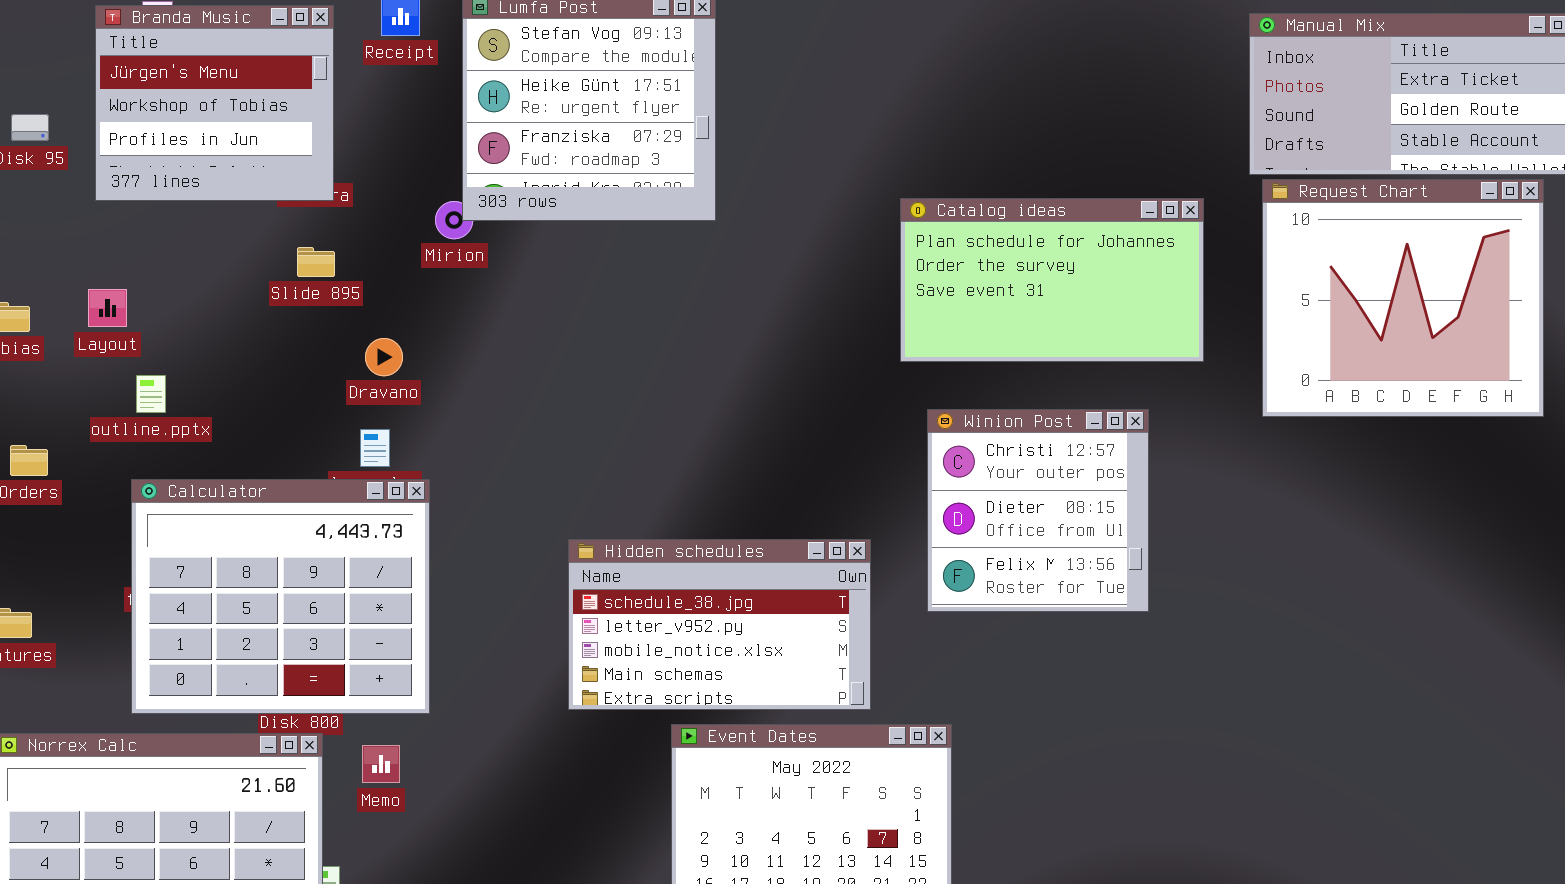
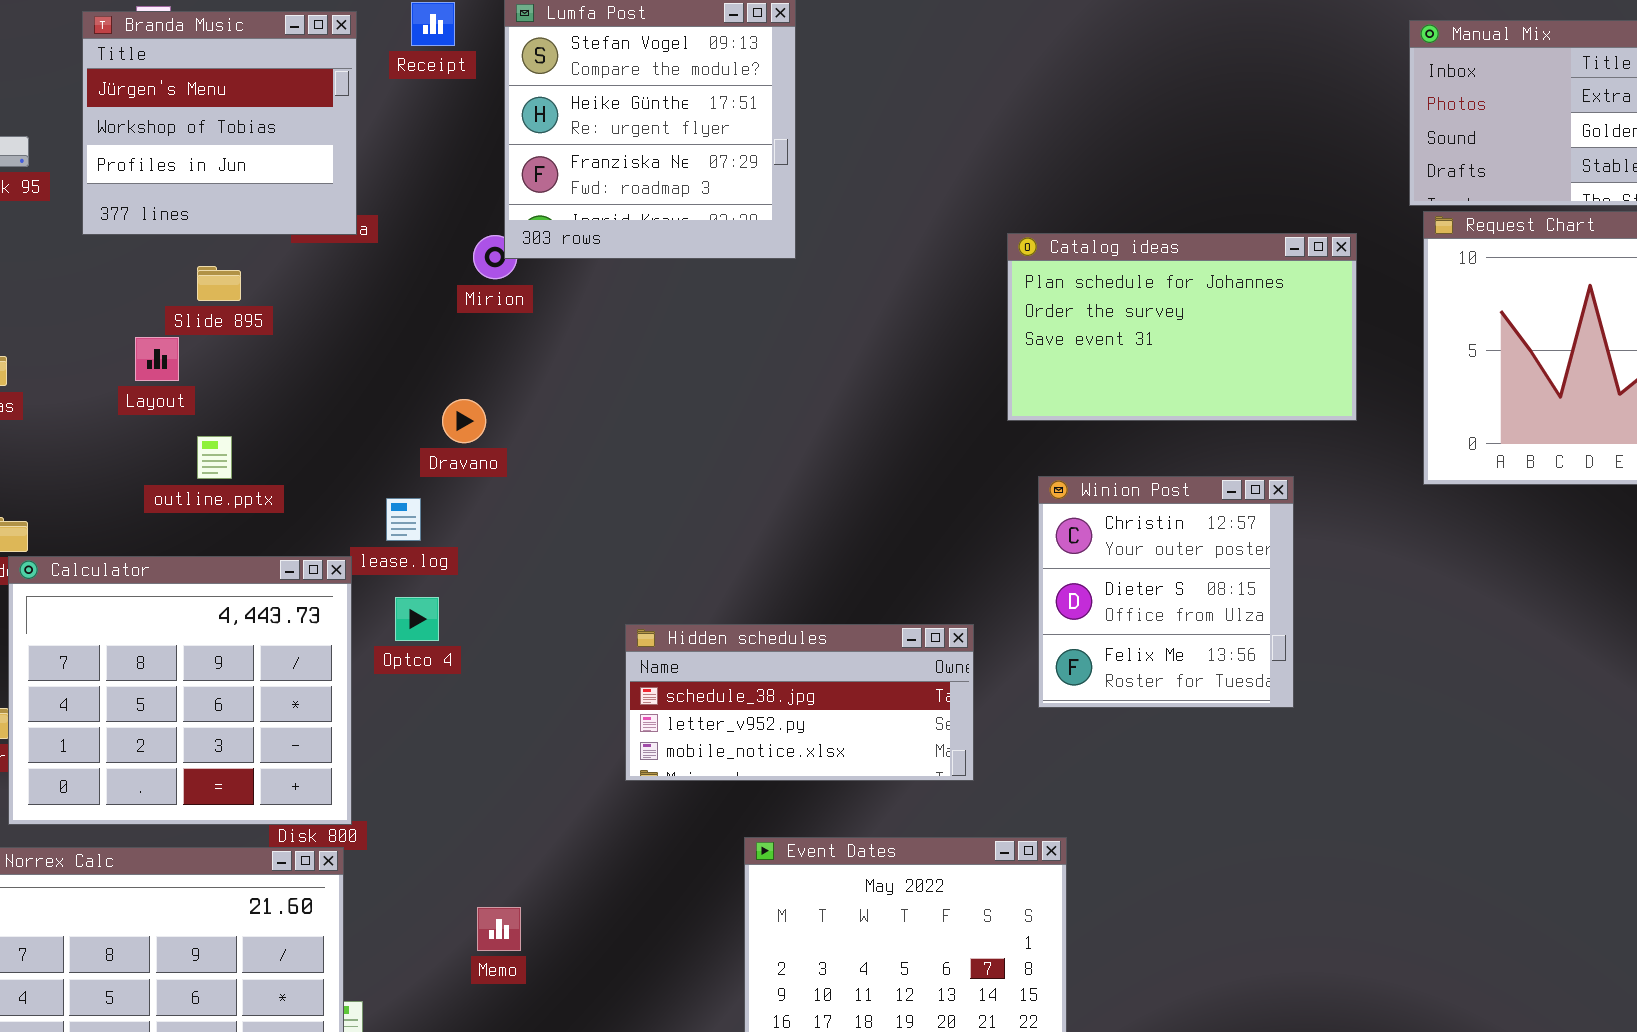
Slide 895: [297,247,335,277] -> [197,266,241,301], moved
Layout: [88,289,127,327] -> [135,337,179,381], moved
Dravano: [365,338,403,376] -> [442,399,486,443], moved
outline.pptx: [136,375,166,413] -> [197,436,232,479], moved
Calculator: [131,479,430,714] -> [8,556,352,825], moved
Hidden schedules: [568,539,871,710] -> [625,624,974,781], resized
Memo: [362,745,400,783] -> [477,907,521,951], moved

